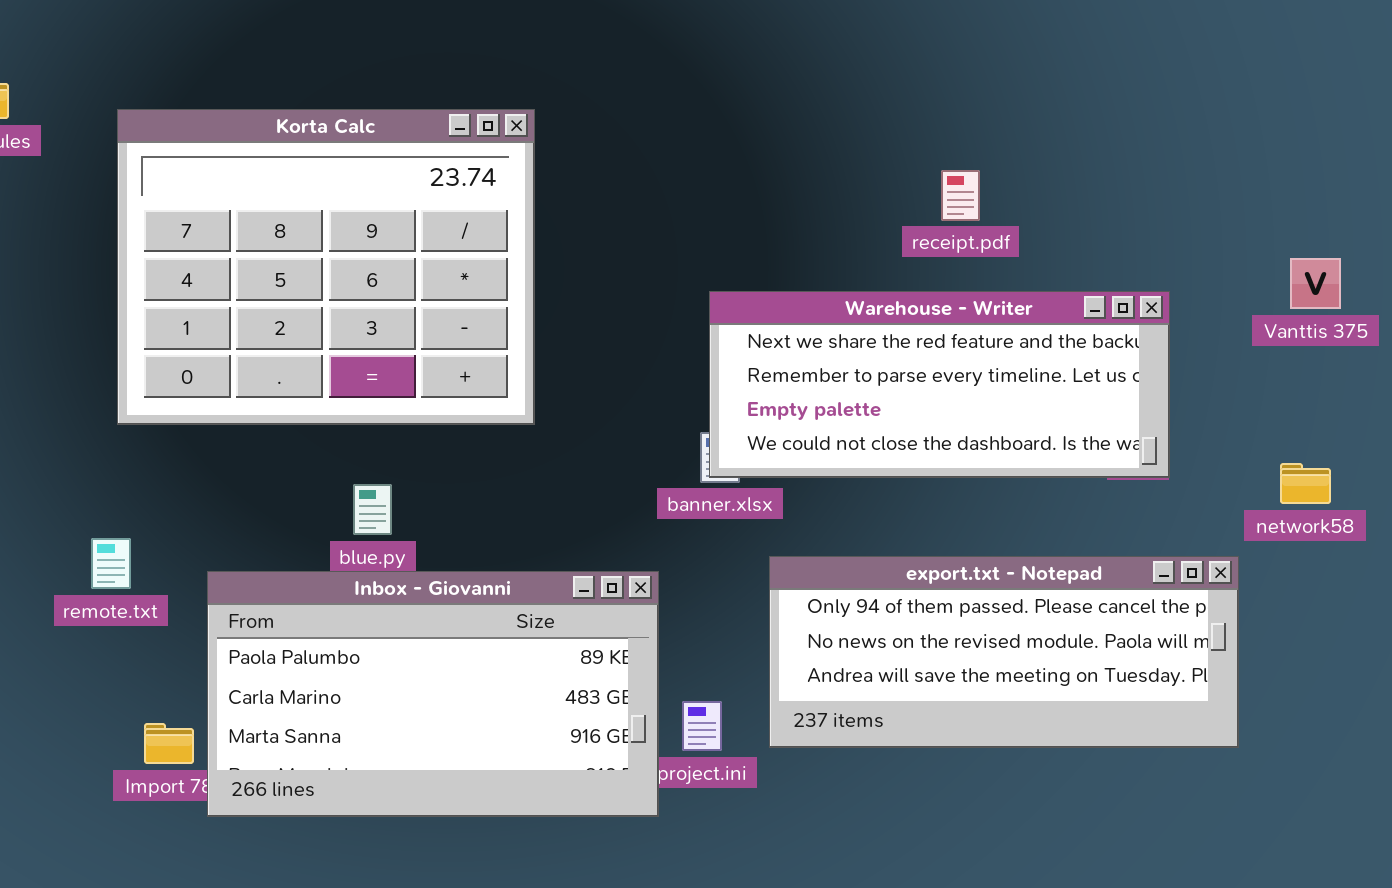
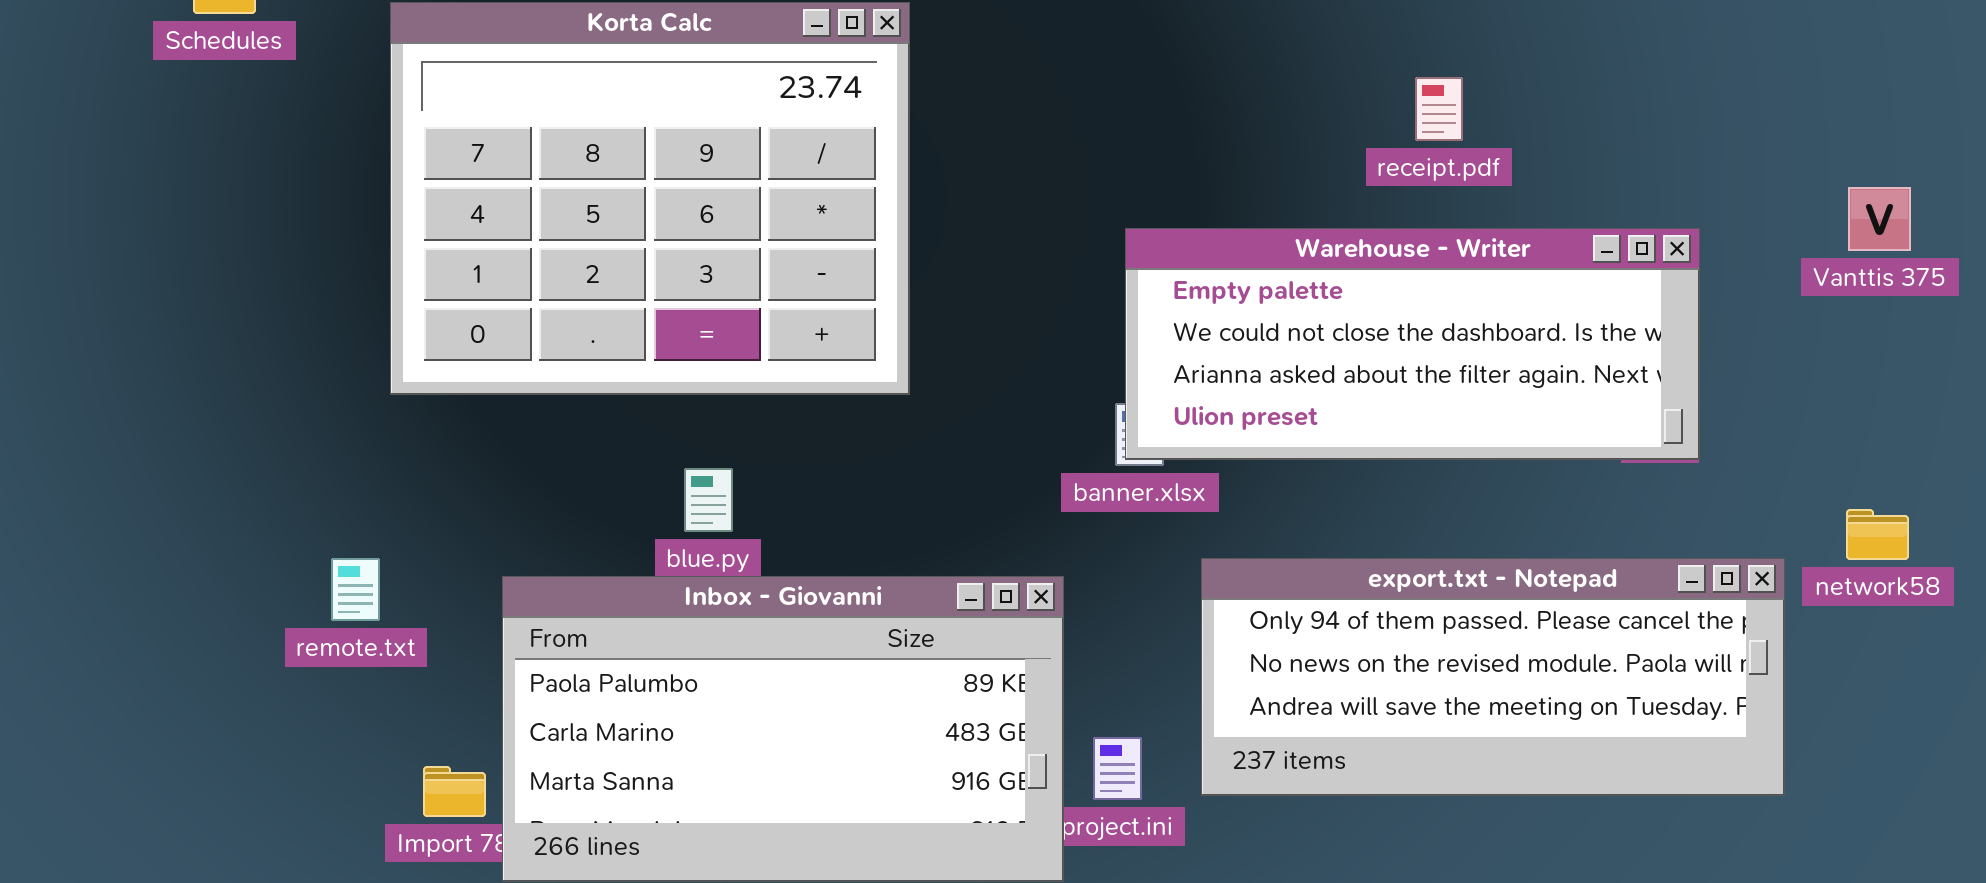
Warehouse - Writer: [709,291,1170,478] -> [1125,228,1700,460], scrolled down 2 rows
network58: [1280,463,1331,504] -> [1846,509,1909,560], moved
remote.txt: [91,538,131,589] -> [331,558,380,621], moved

